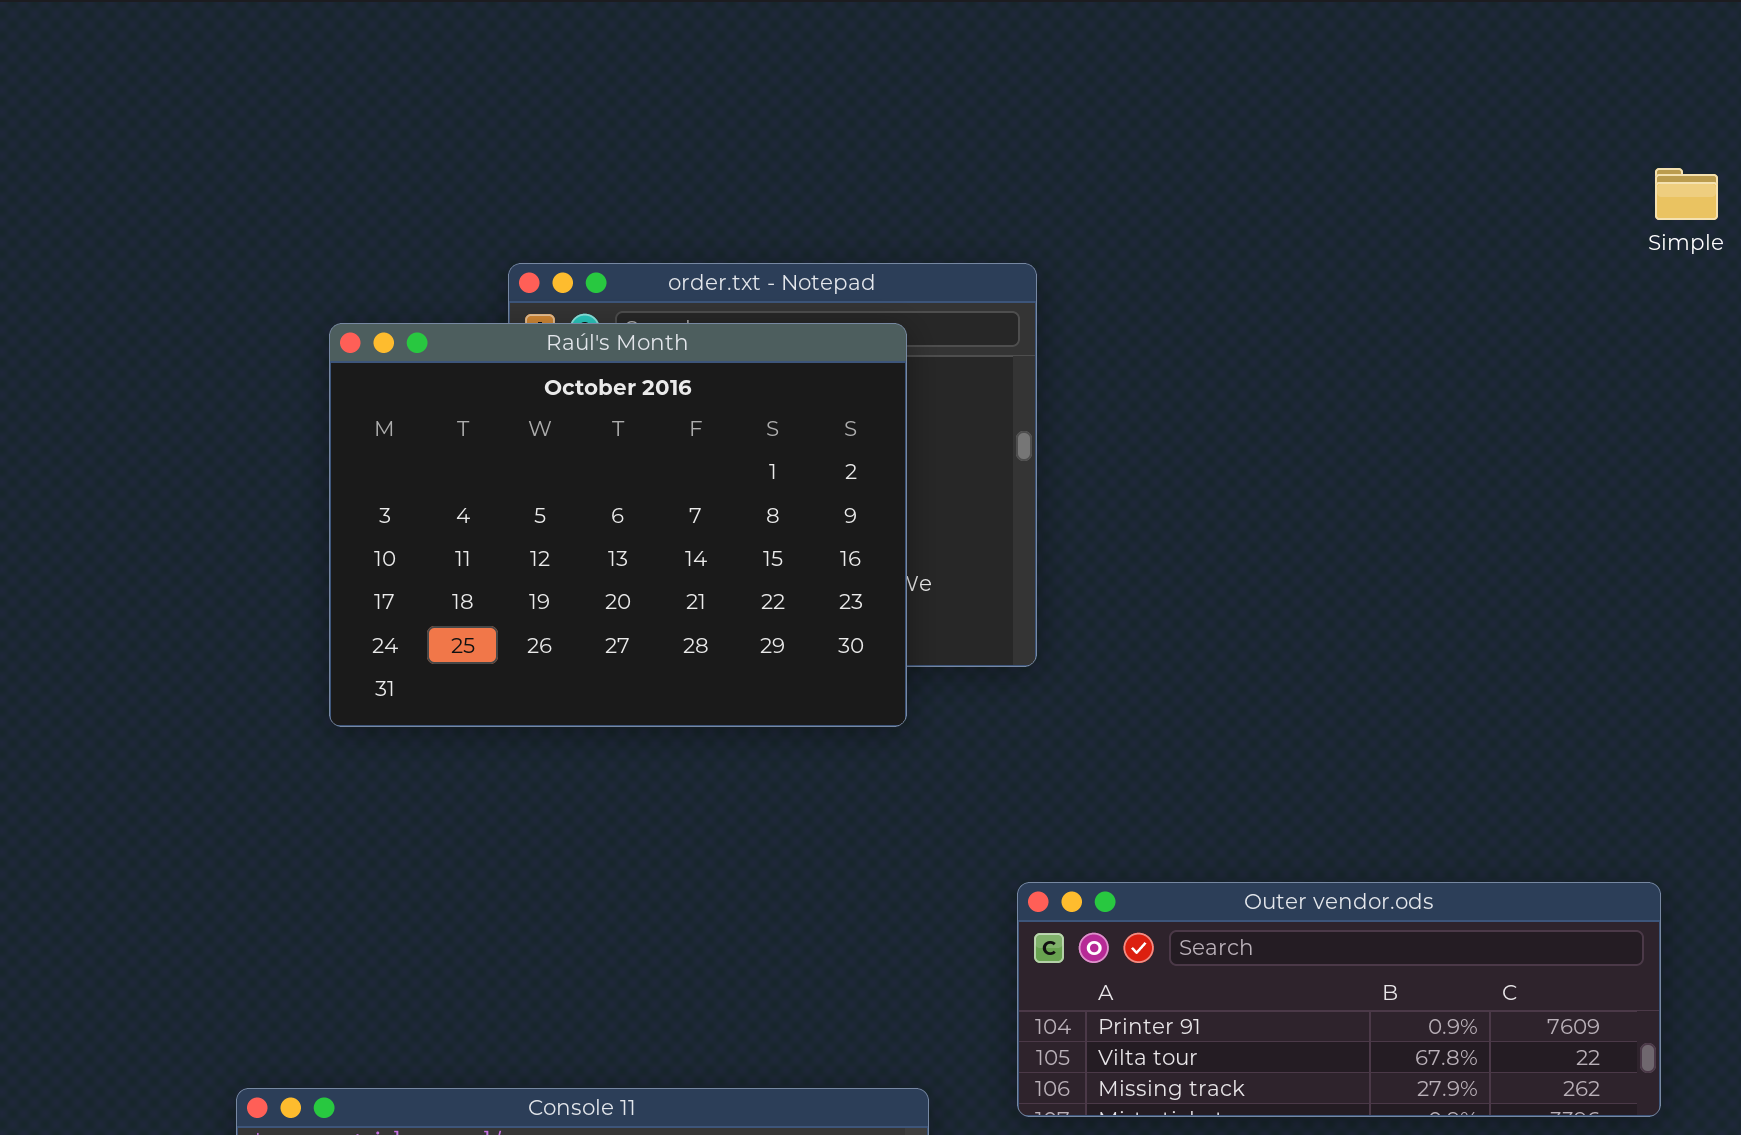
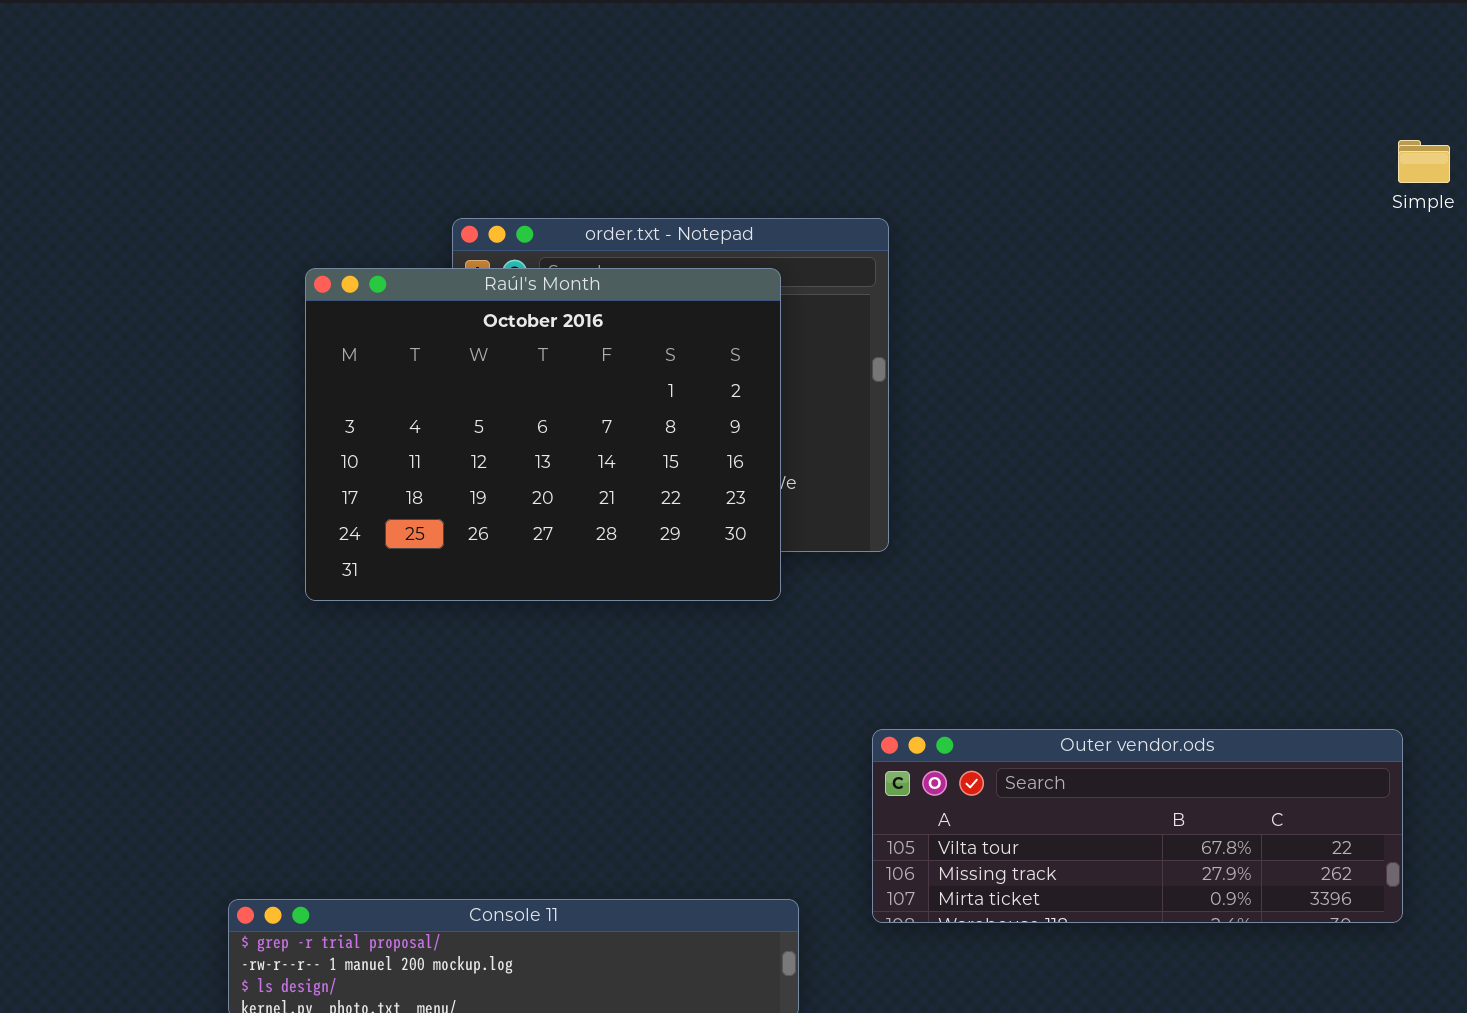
Outer vendor.ods: [1017,882,1661,1117] -> [872,729,1403,923], scrolled down 1 row

